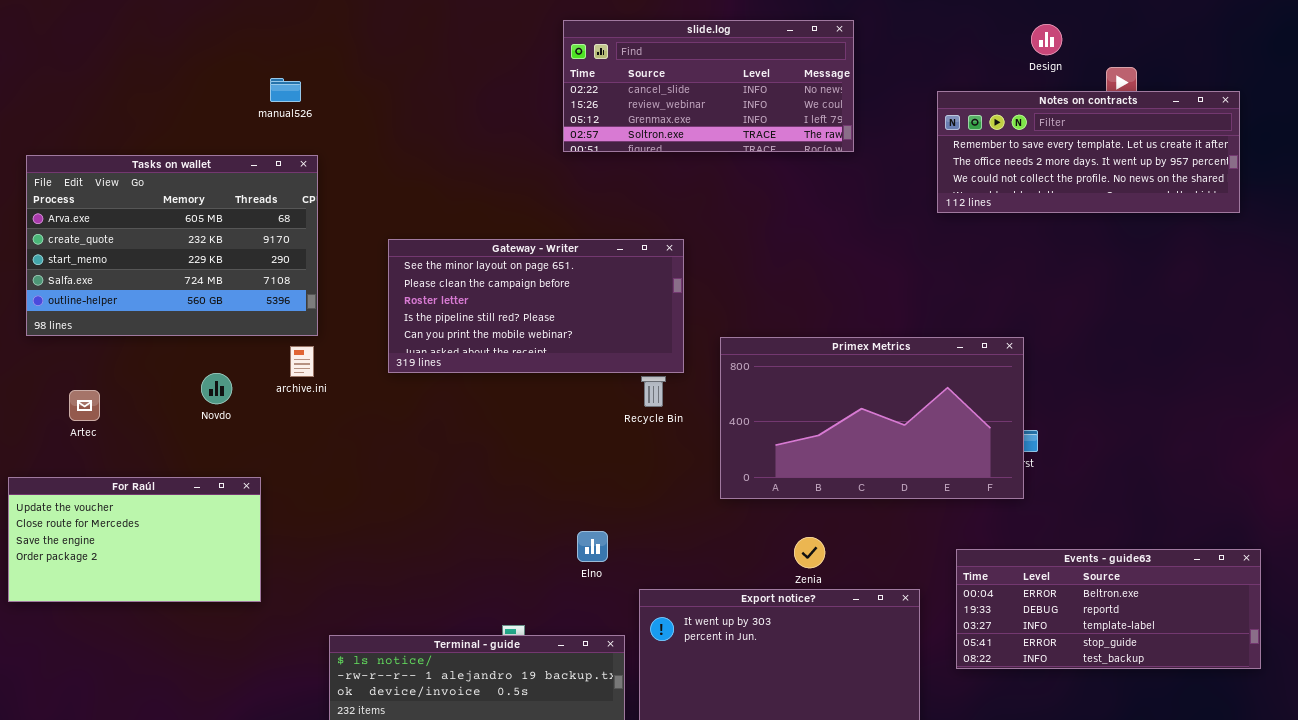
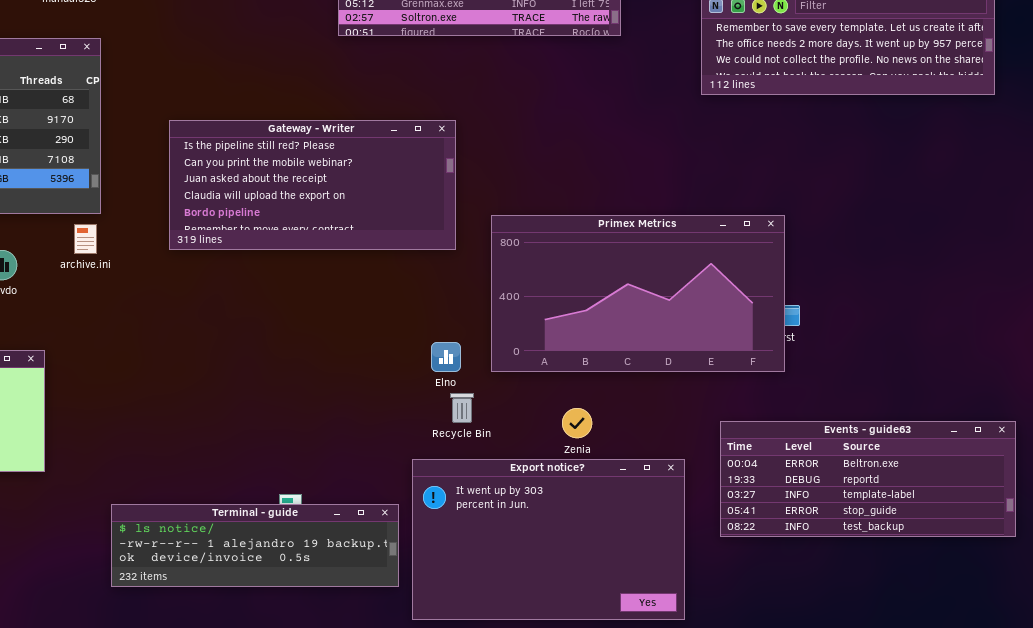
Gateway - Writer: [388,239,684,373] -> [169,120,456,250], scrolled down 3 rows
Recycle Bin: [641,376,666,407] -> [450,393,474,423], moved
Elno: [577,531,608,562] -> [431,342,461,372], moved

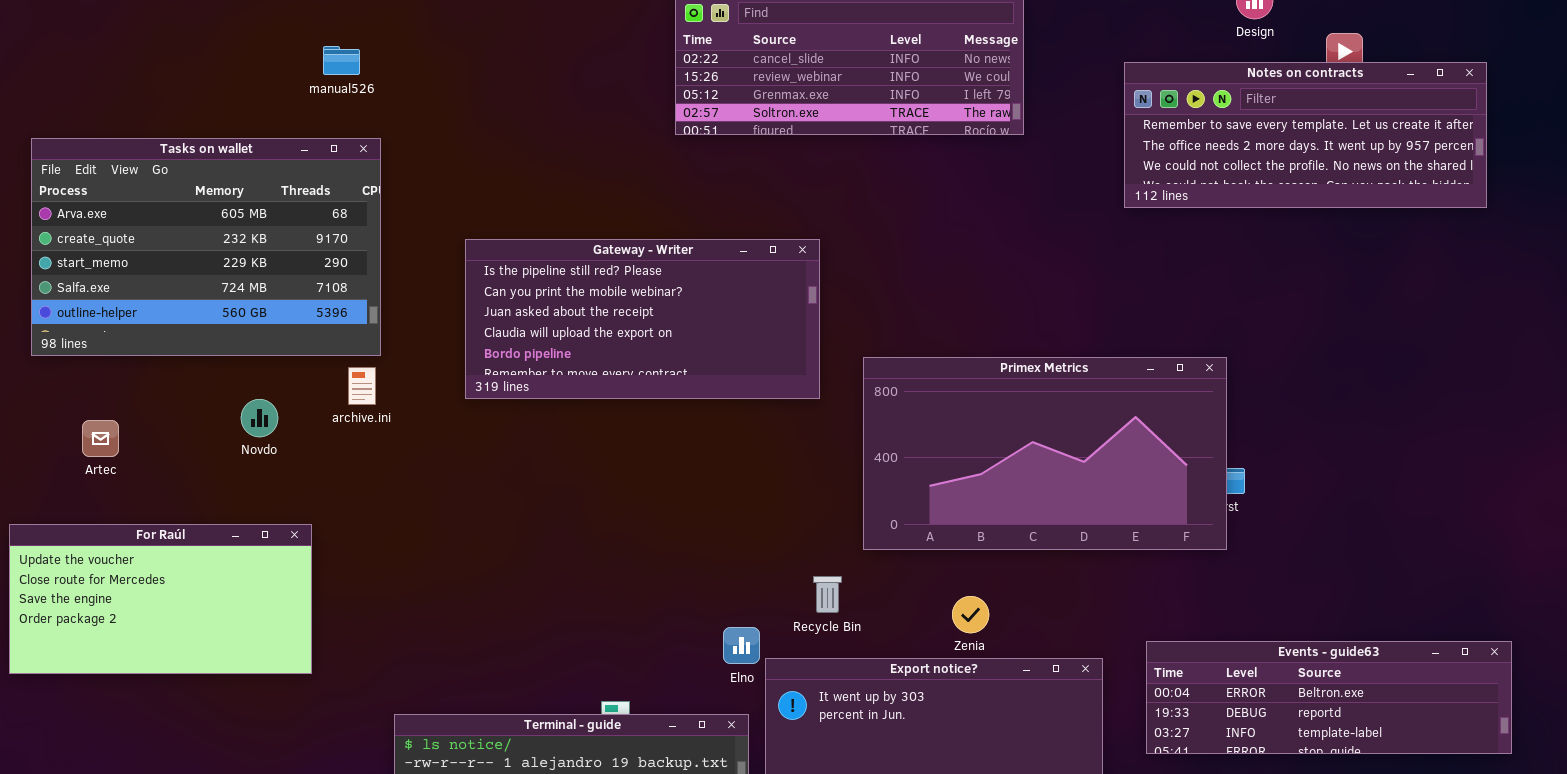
Elno: [431,342,461,372] -> [723,627,760,664], moved
Events - guide63: [720,421,1016,537] -> [1146,641,1512,754], resized

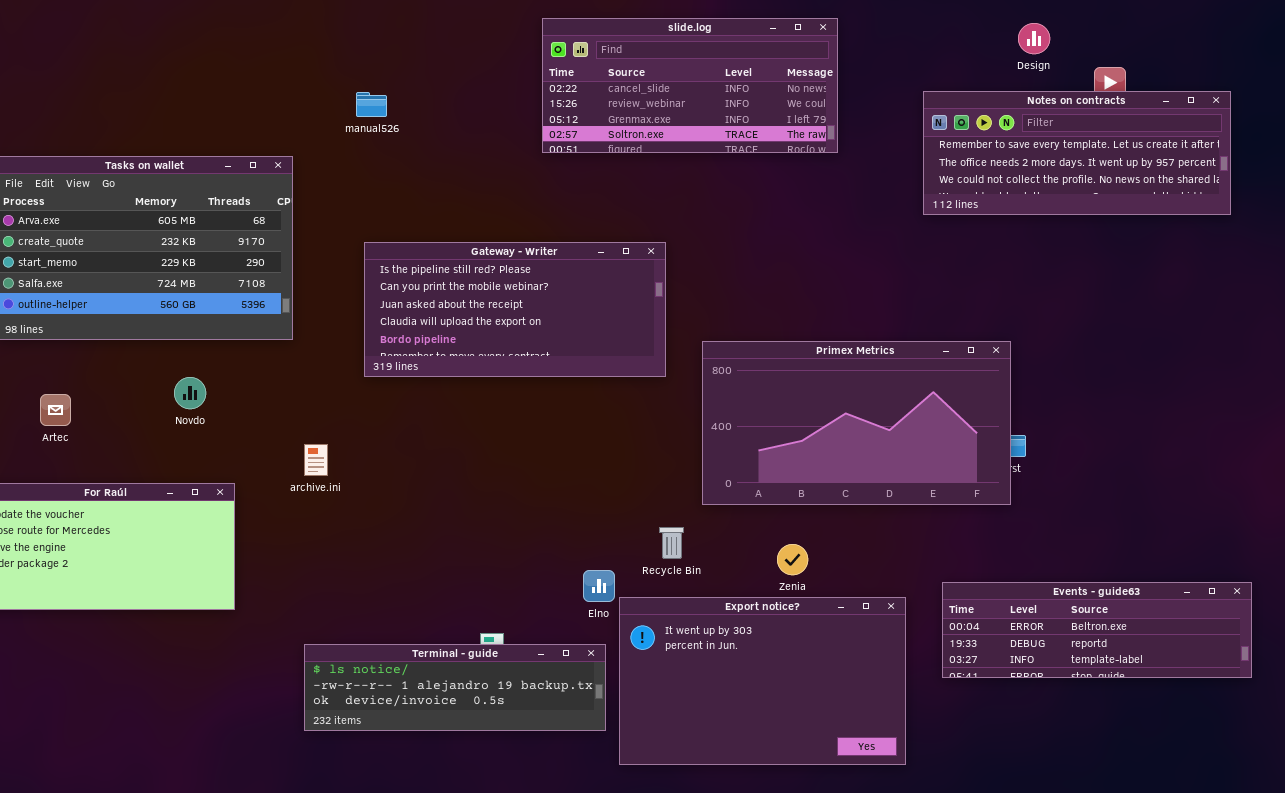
manual526: [323,46,360,75] -> [356,92,387,117], moved
archive.ini: [348,367,376,405] -> [304,444,328,476], moved

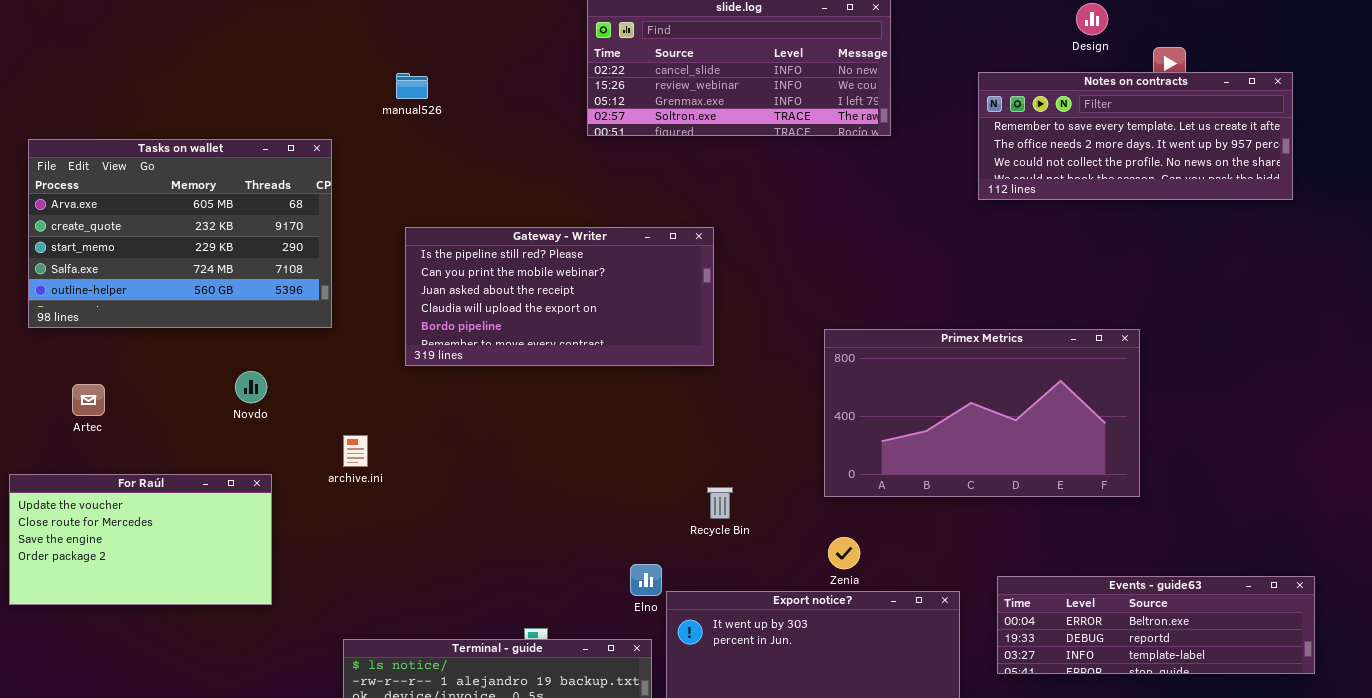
Primex Metrics: [702,341,1011,505] -> [824,329,1140,497], moved
Novdo: [174,377,206,409] -> [235,371,267,403], moved
Recycle Bin: [659,527,684,559] -> [707,487,733,519], moved

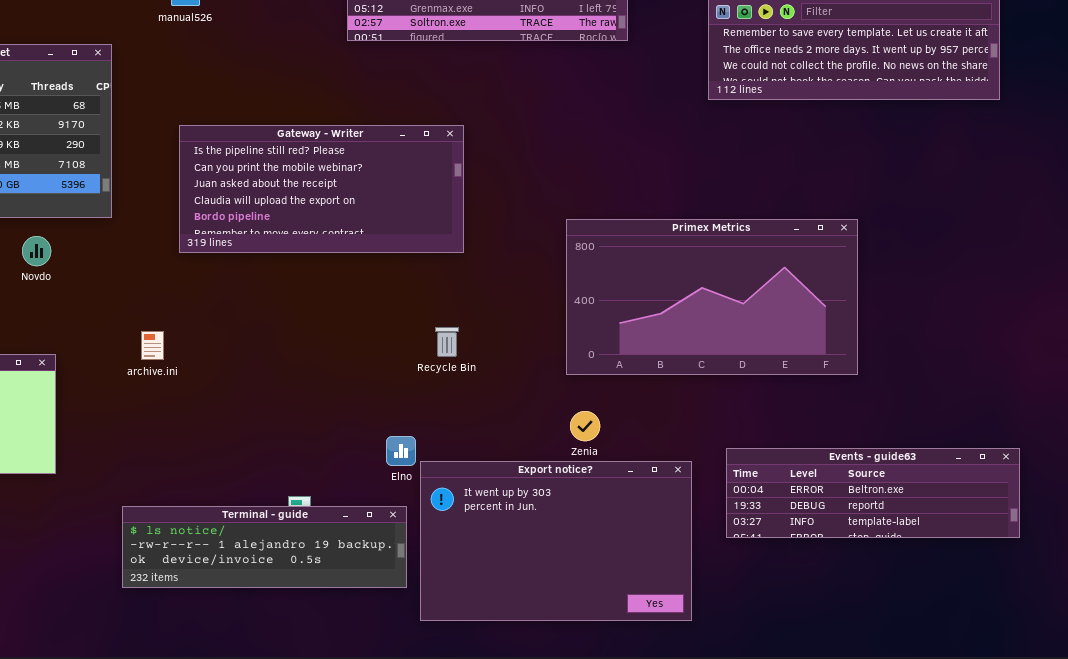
Novdo: [235,371,267,403] -> [22,236,51,266], moved
archive.ini: [343,435,368,467] -> [141,331,164,360], moved
Recycle Bin: [707,487,733,519] -> [435,327,459,357], moved

